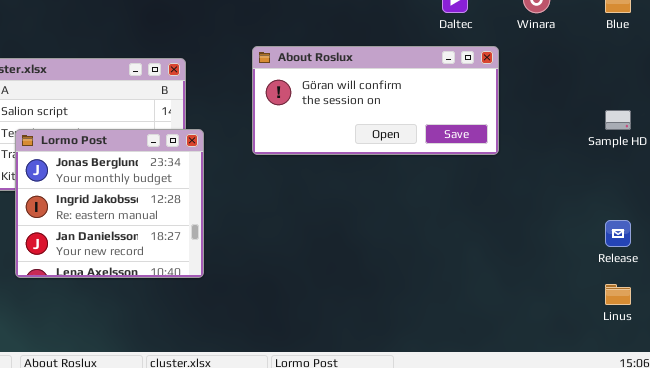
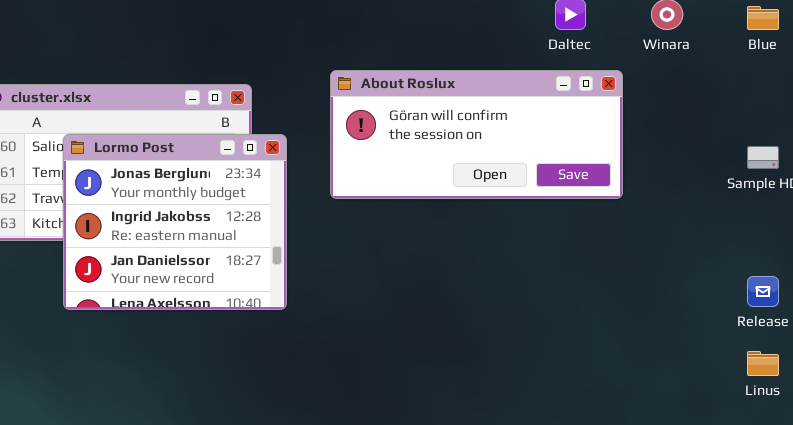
Lormo Post: [15,129,204,278] -> [63,134,287,310], moved

